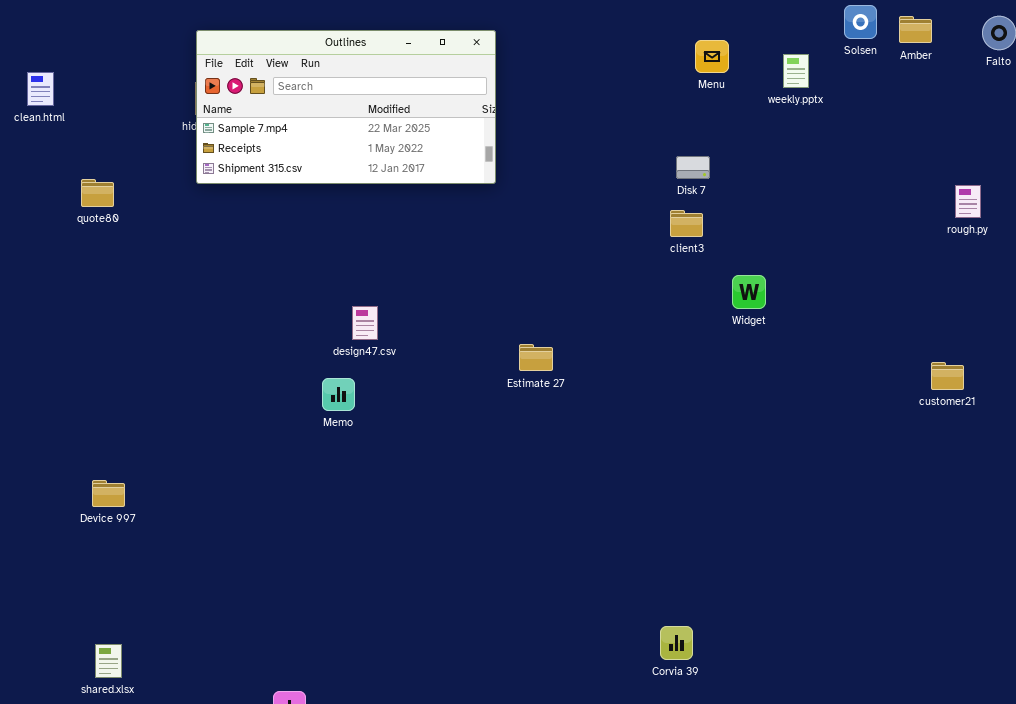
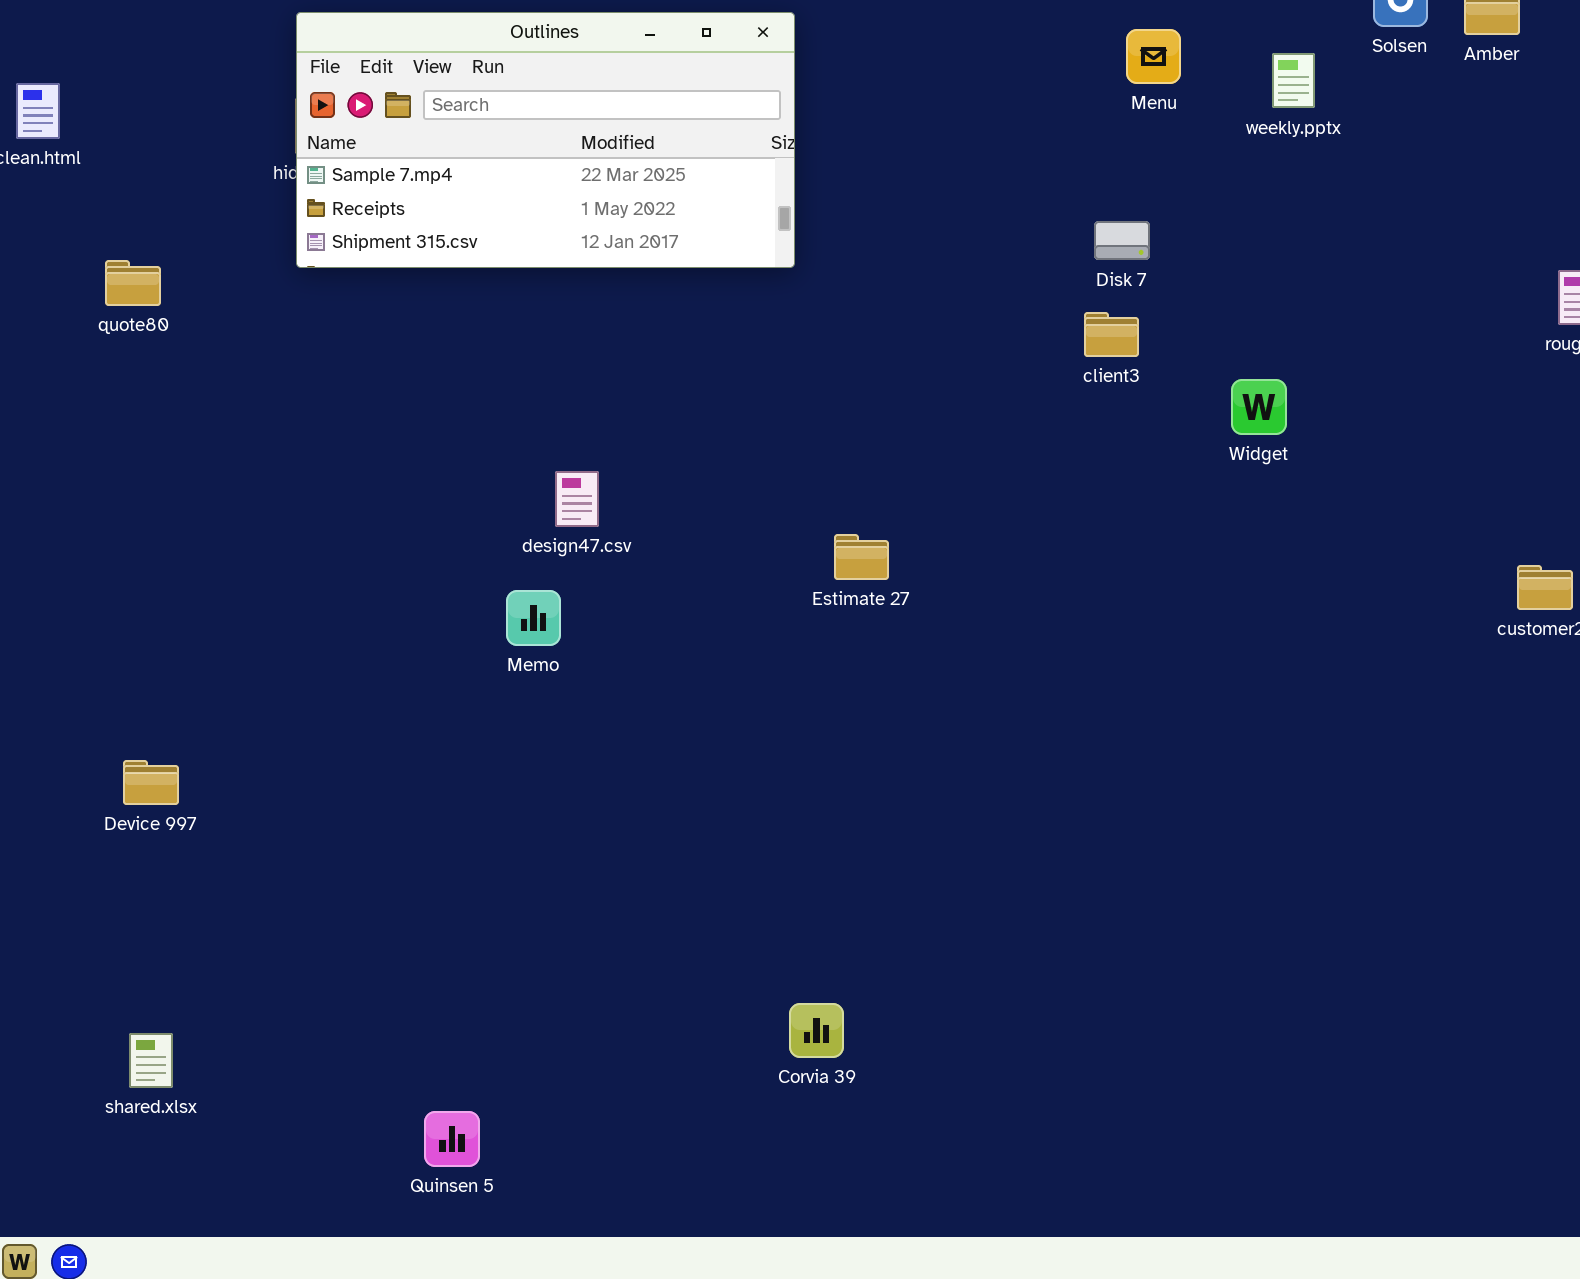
Widget: [732,275,766,309] -> [1231,379,1287,435], moved
Corvia 39: [660,626,693,660] -> [789,1003,844,1058], moved

